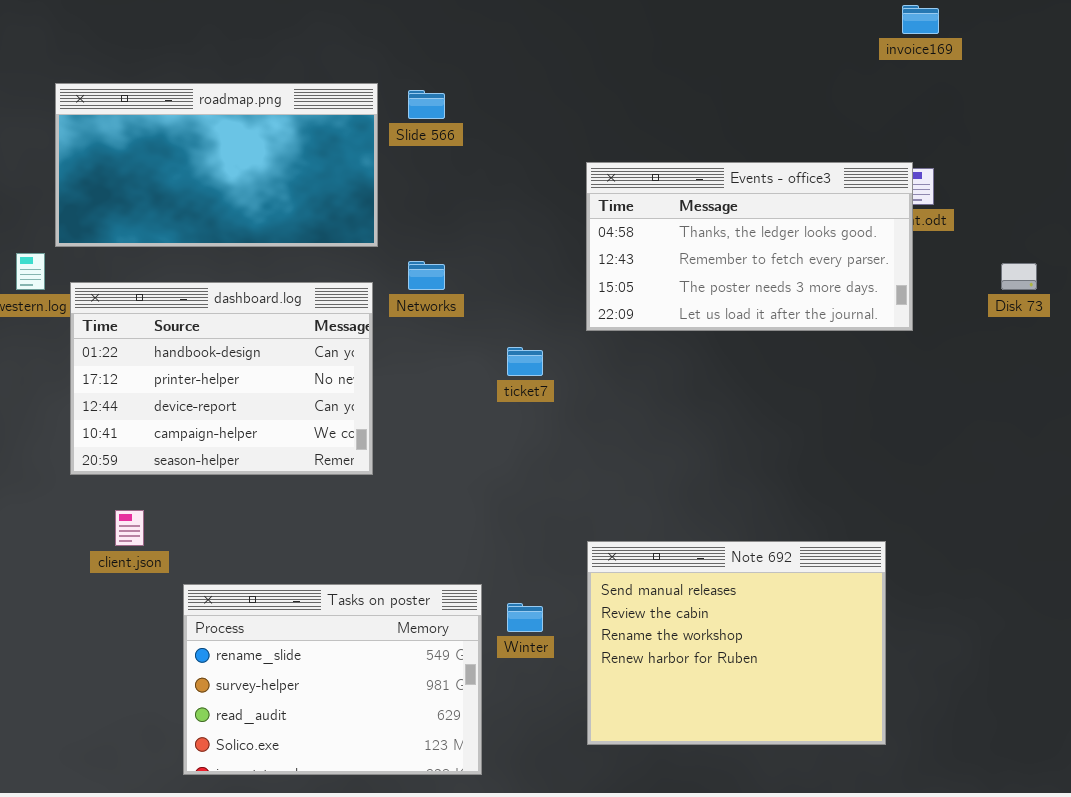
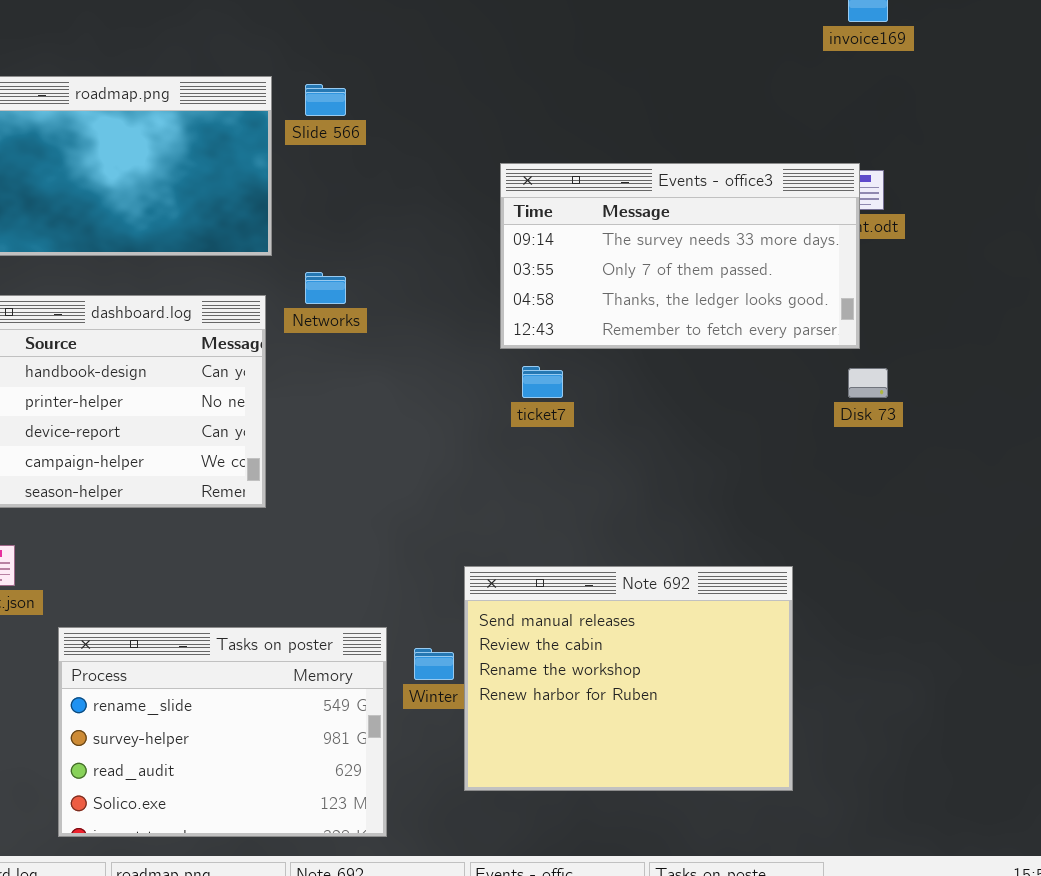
Events - office3: [586,162,913,331] -> [500,163,860,349], scrolled up 2 rows
Disk 73: [1001,263,1037,290] -> [848,368,888,398], moved
ticket7: [507,347,543,376] -> [522,366,563,398], moved
Note 692: [587,541,886,745] -> [464,566,793,791], moved

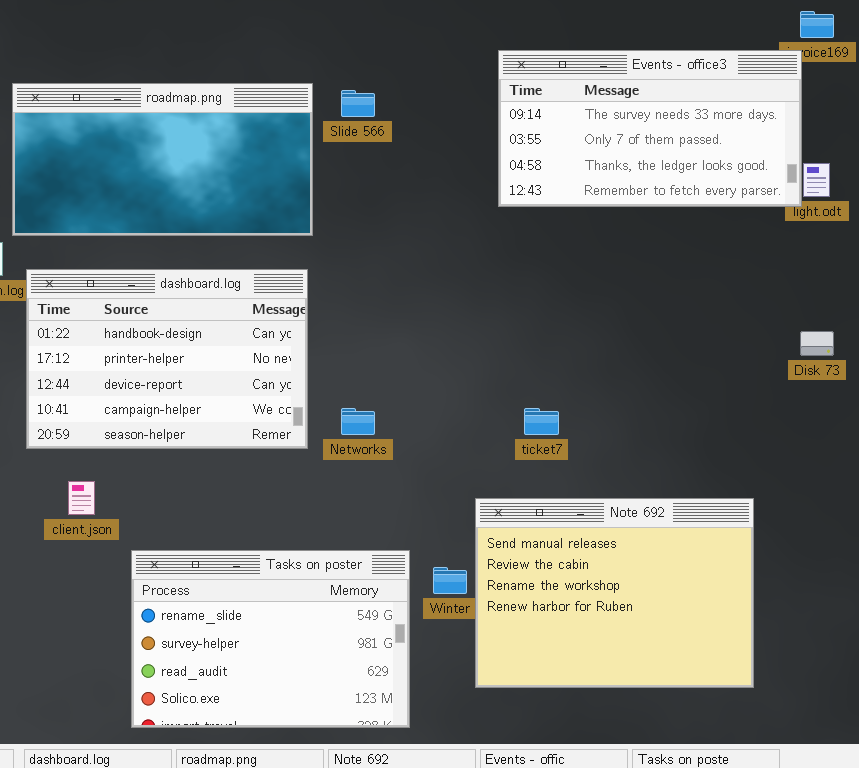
Events - office3: [500,163,860,349] -> [498,50,802,207], moved
Networks: [305,272,346,304] -> [341,408,375,435], moved
ticket7: [522,366,563,398] -> [524,408,559,435], moved

